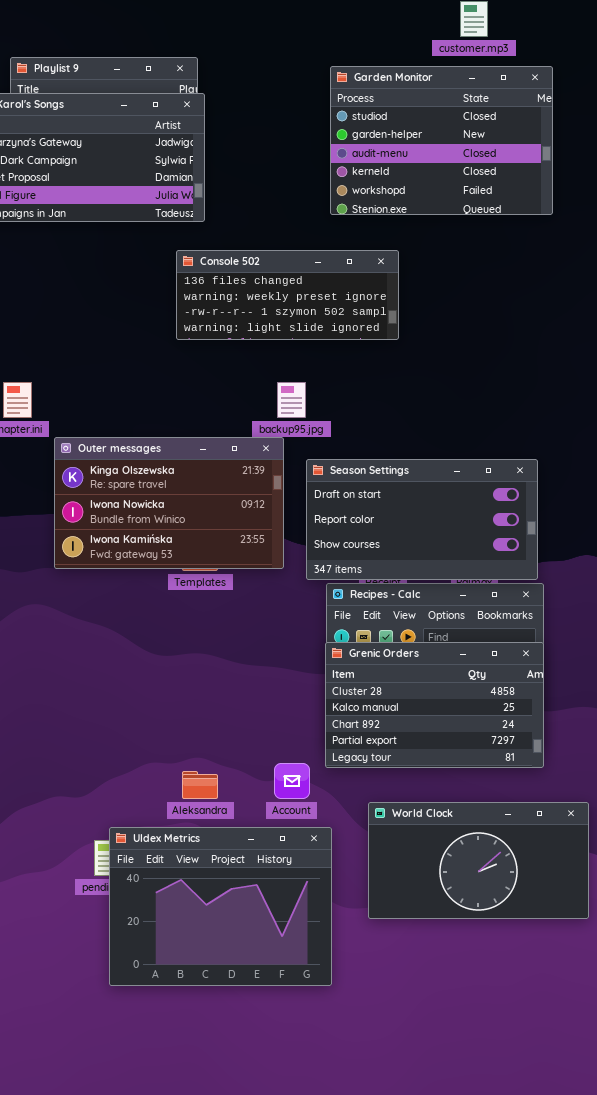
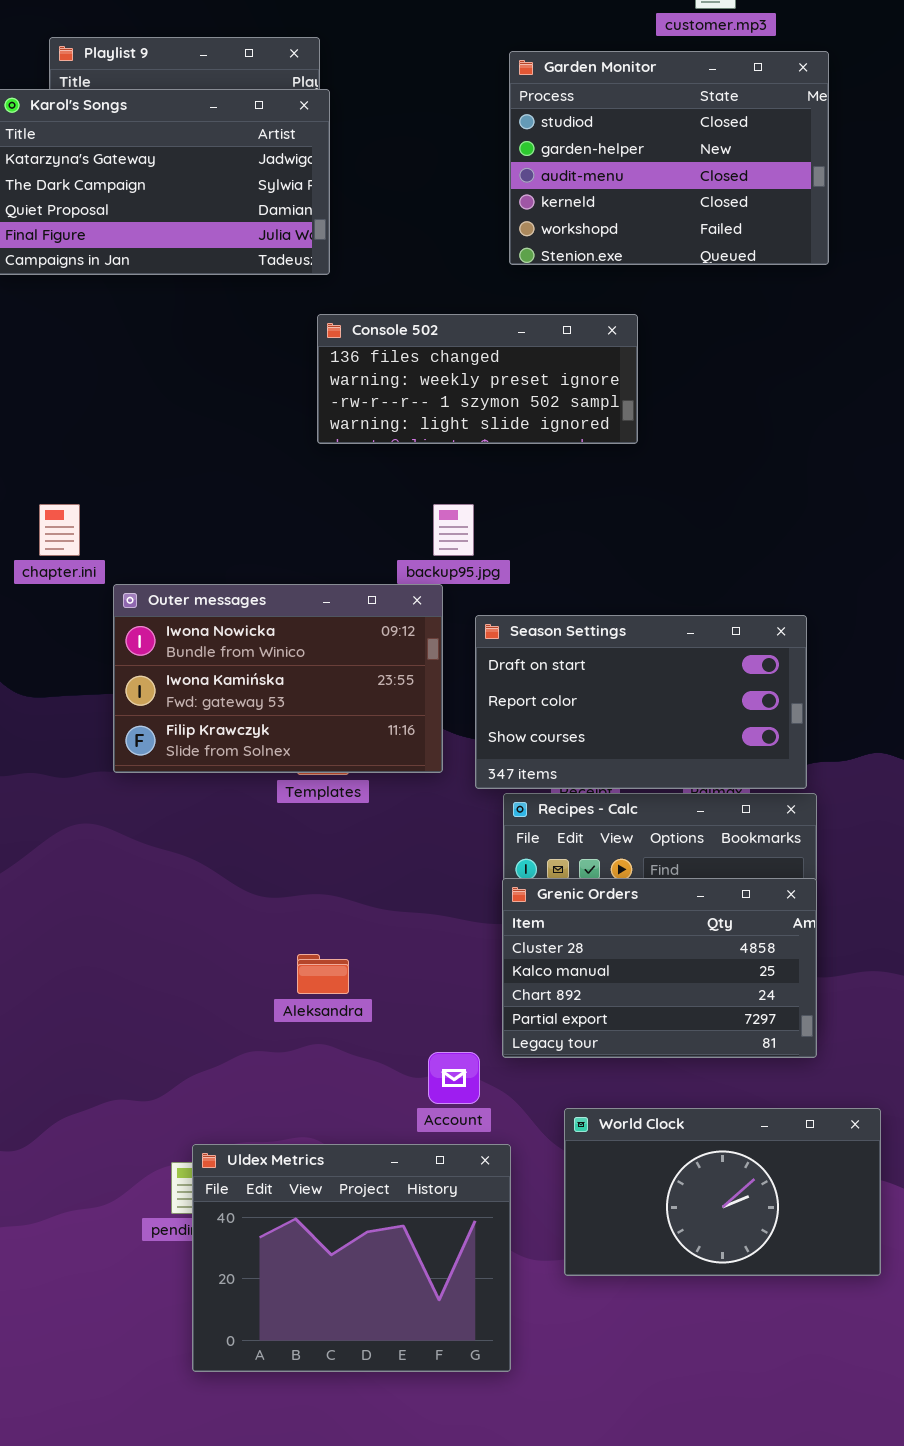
Console 502: [176,250,399,340] -> [317,314,638,444], moved
Outer messages: [54,437,284,569] -> [113,584,443,773], scrolled down 1 row
Aleksandra: [182,771,218,799] -> [297,954,349,994], moved

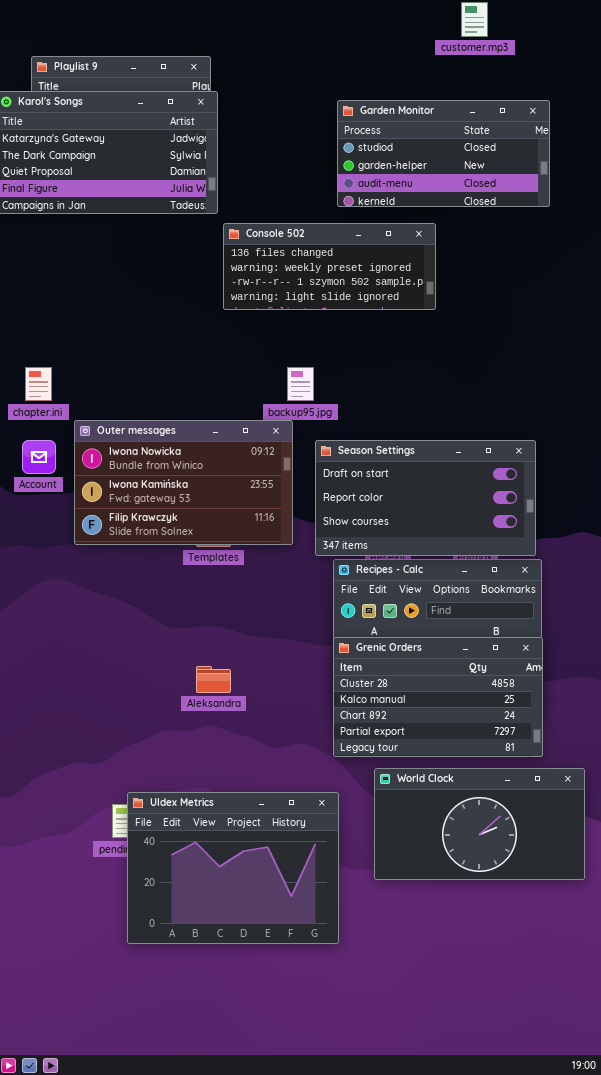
Garden Monitor: [509,51,829,265] -> [337,100,550,207], resized
Console 502: [317,314,638,444] -> [223,223,436,310], moved
Grenic Orders: [502,878,817,1058] -> [333,637,543,757], moved
Account: [428,1052,480,1104] -> [22,440,56,474], moved

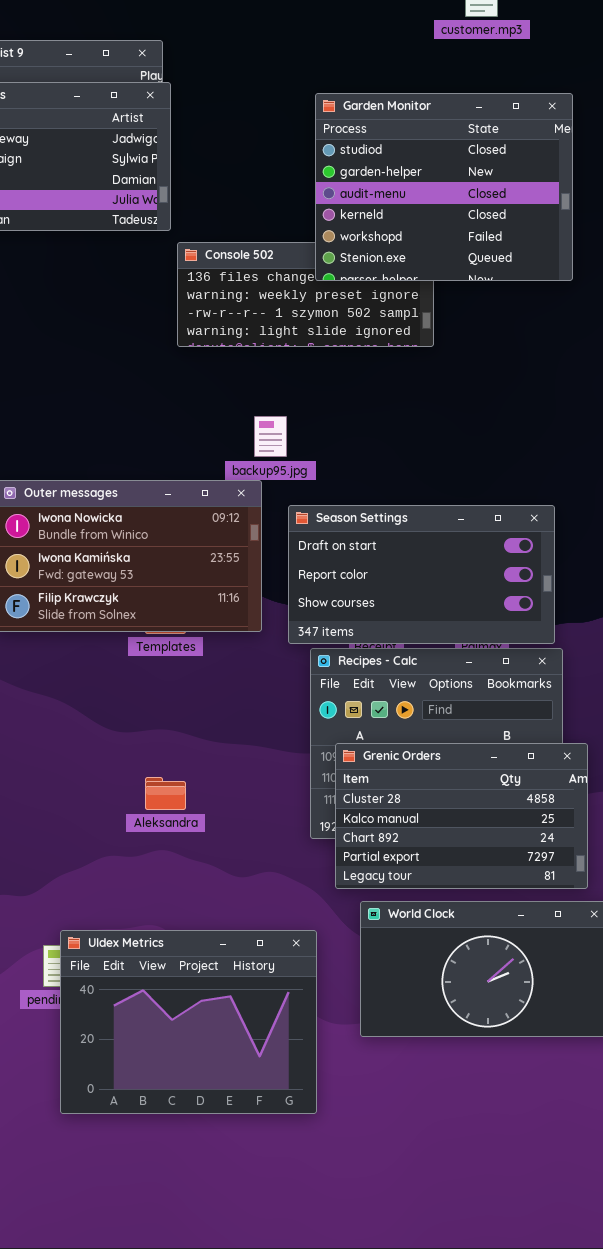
Garden Monitor: [337,100,550,207] -> [315,93,573,281], resized
Grenic Orders: [333,637,543,757] -> [335,743,588,889], moved

